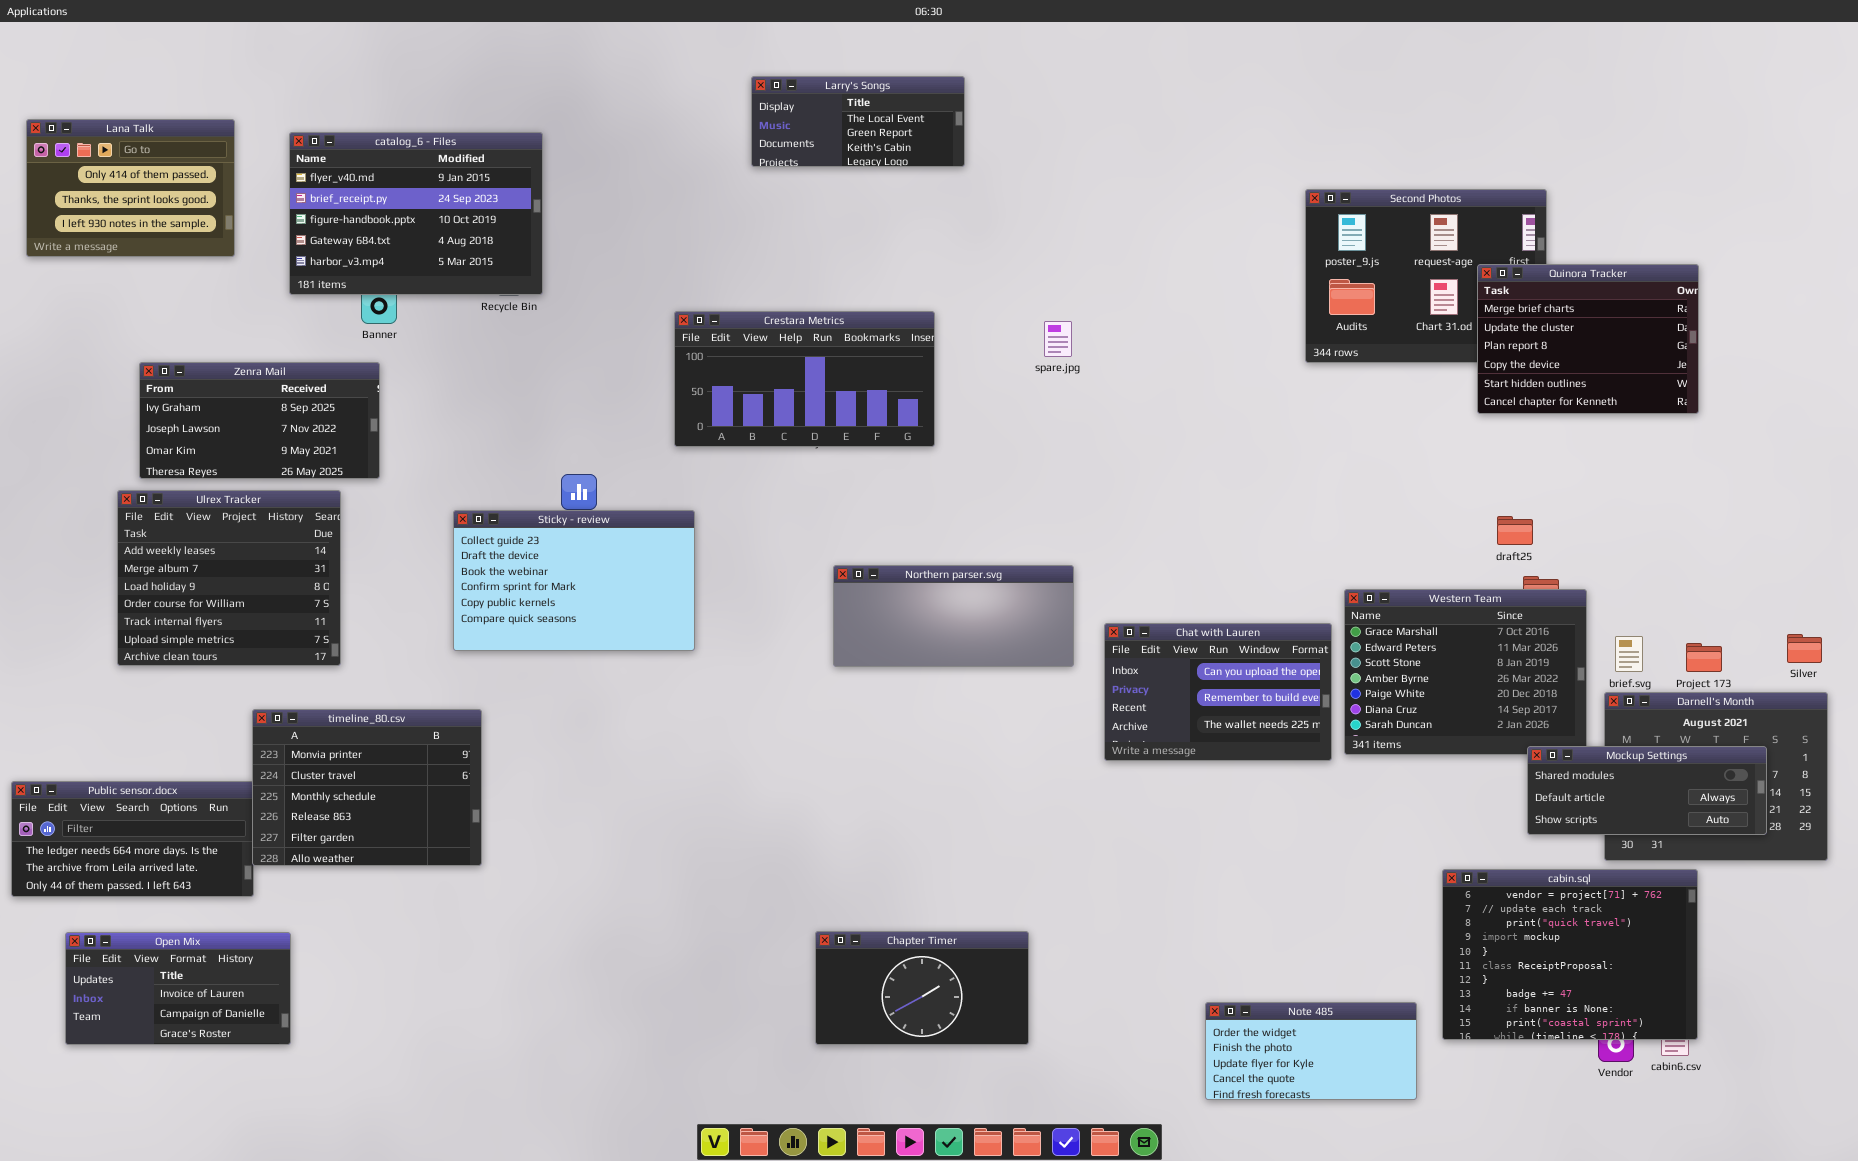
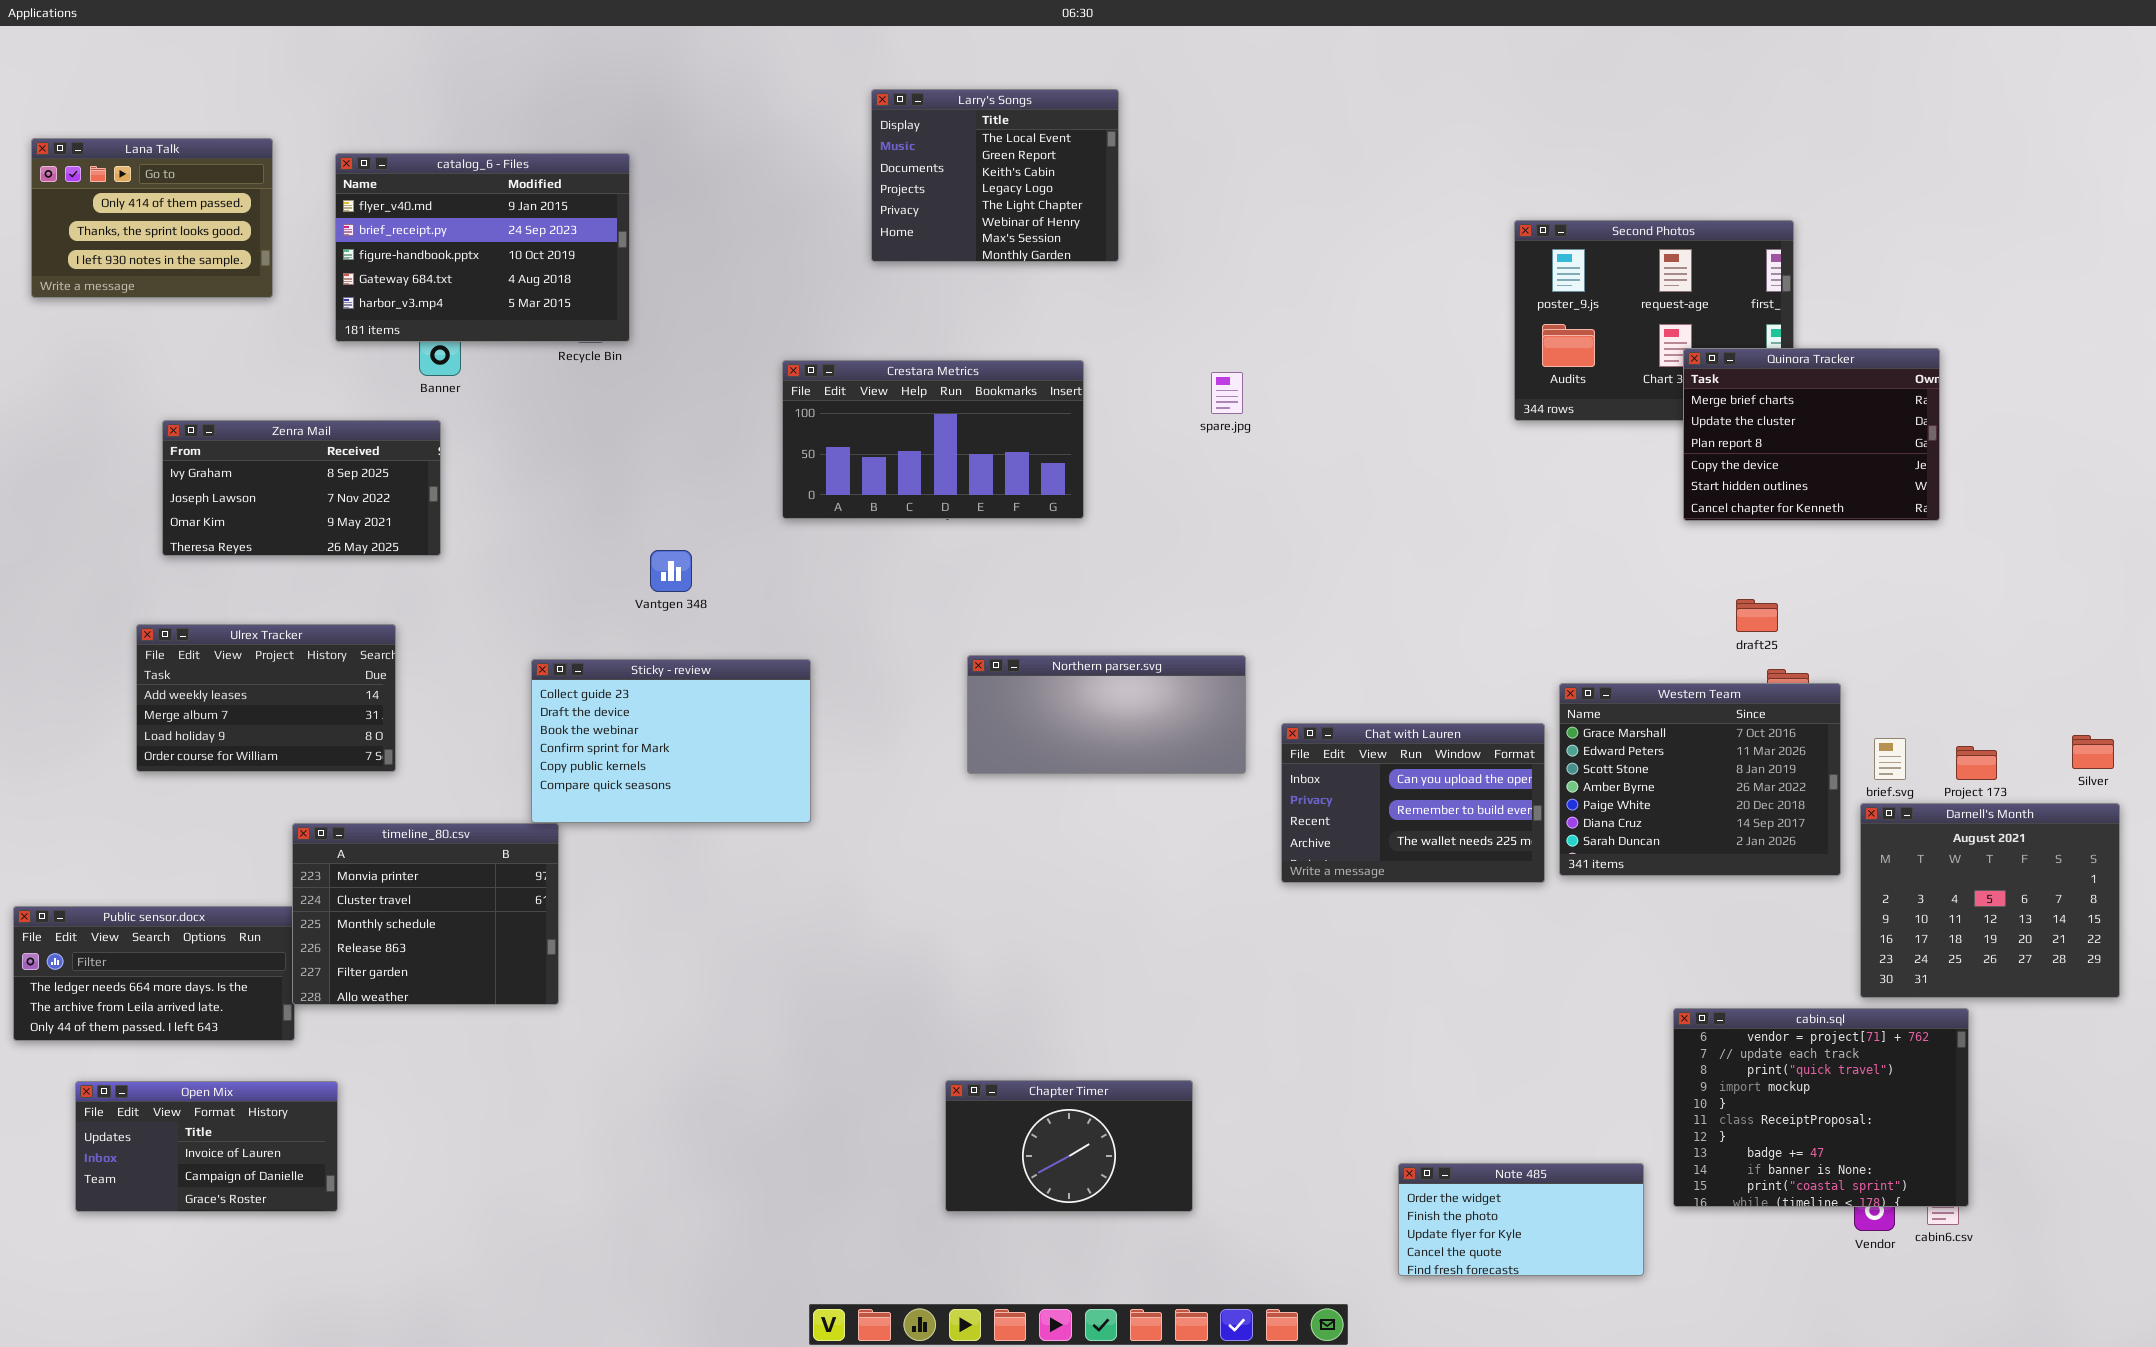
Larry's Songs: [751,76,965,167] -> [871,89,1119,262], resized
Quinora Tracker: [1477,264,1699,414] -> [1683,348,1940,521], moved
Ulrex Tracker: [117,490,341,666] -> [136,624,396,772], resized
Sticky - review: [453,510,695,651] -> [531,659,811,823], moved
Mockup Settings: [1527,746,1767,835] -> none, closed

